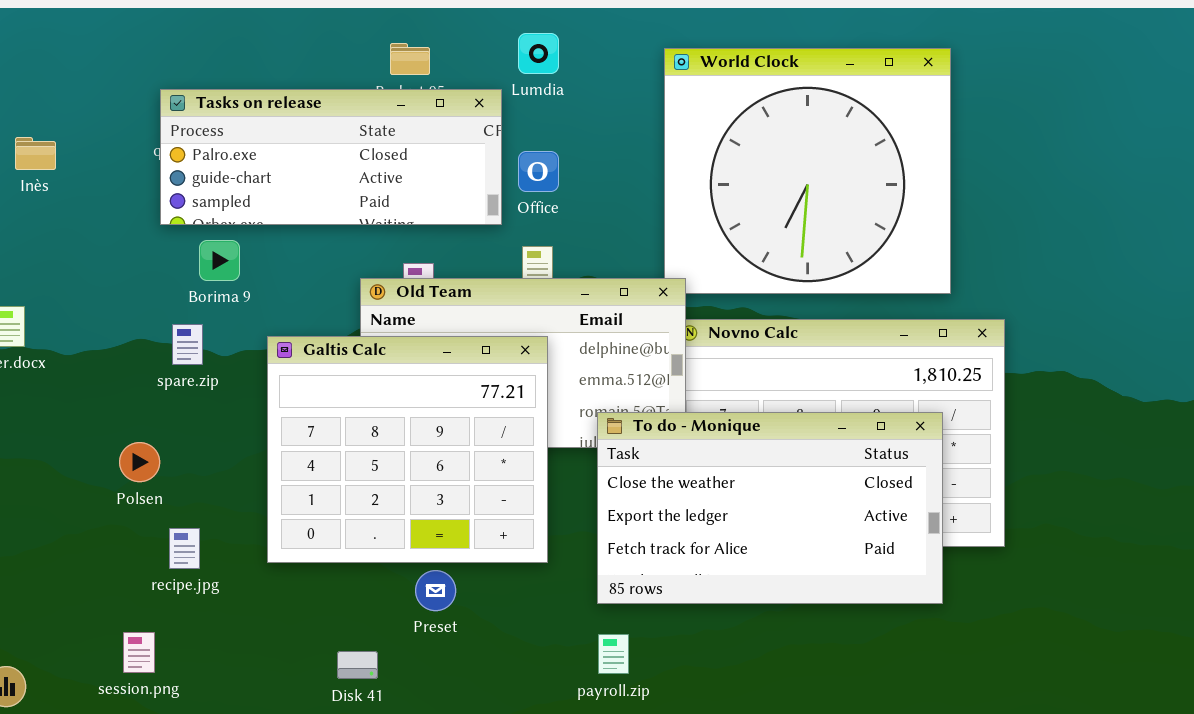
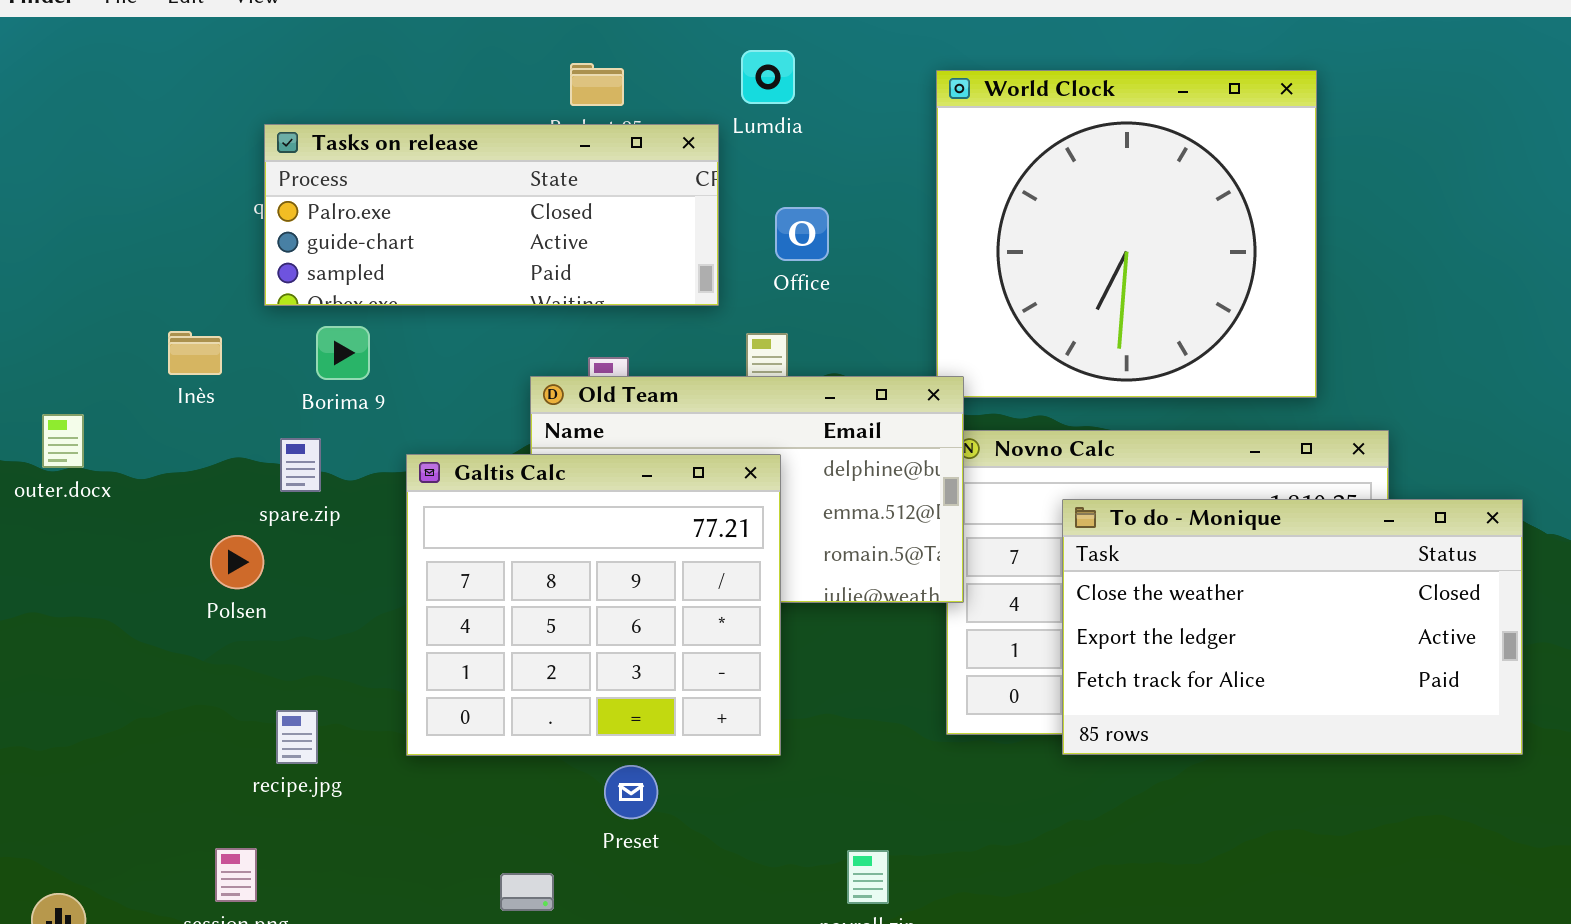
Inès: [15,137,56,170] -> [168,331,222,375], moved
Office: [518,151,559,192] -> [775,207,829,261], moved
To do - Monique: [597,412,943,604] -> [1062,499,1523,755], moved
Polsen: [119,442,160,482] -> [210,535,264,589], moved

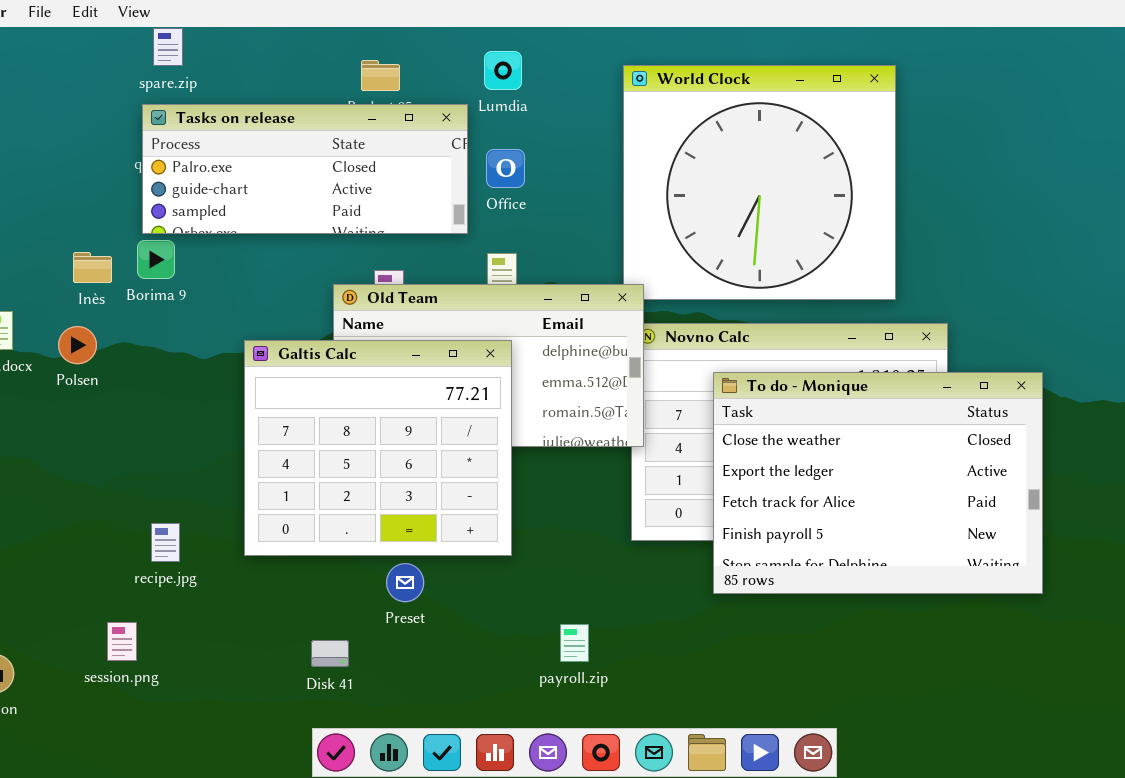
Office: [775,207,829,261] -> [486,149,525,188], moved
Borima 9: [316,326,370,380] -> [137,240,175,279], moved
spare.zip: [280,438,321,492] -> [153,28,183,66], moved
To do - Monique: [1062,499,1523,755] -> [713,372,1043,594], resized
Polsen: [210,535,264,589] -> [58,326,97,364], moved

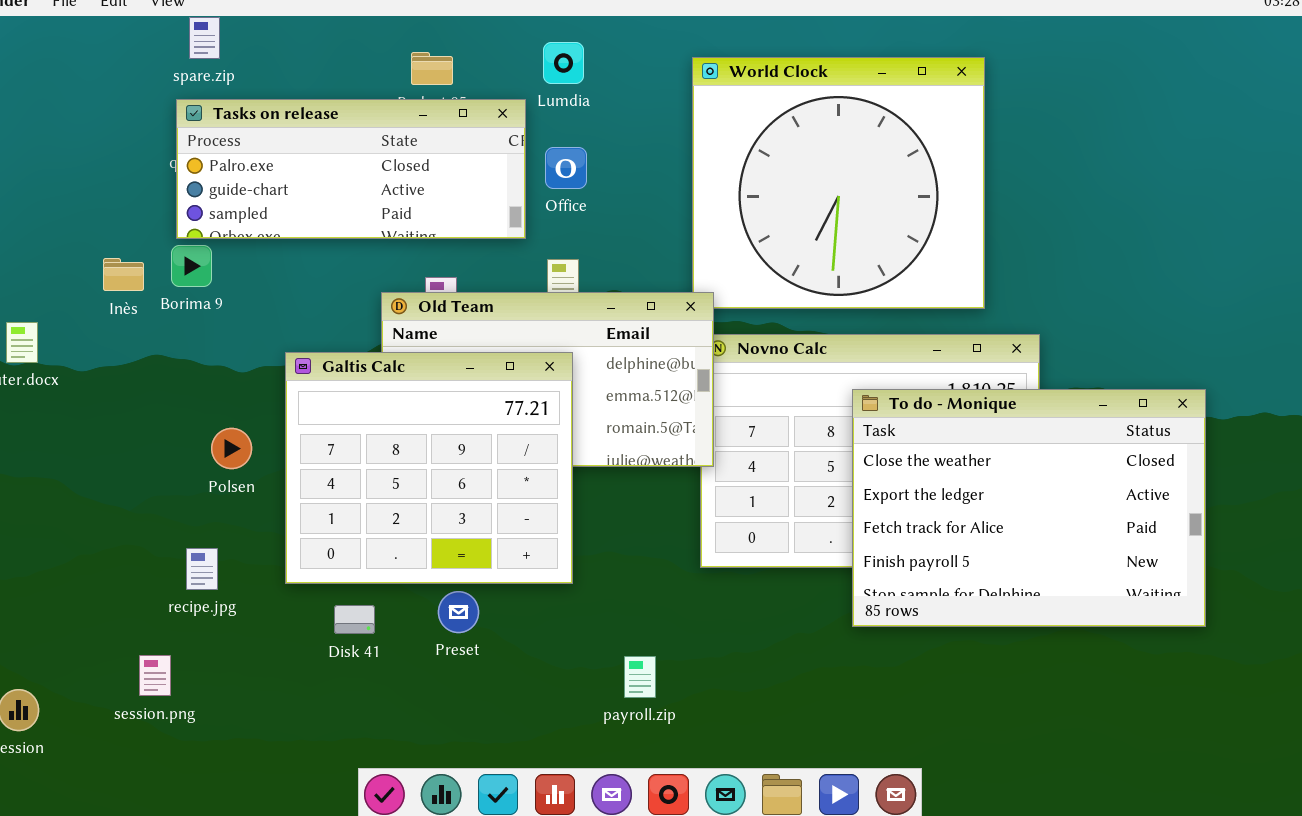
Polsen: [58,326,97,364] -> [211,428,252,469], moved
To do - Monique: [713,372,1043,594] -> [852,389,1206,627], moved
Disk 41: [311,640,349,667] -> [334,605,375,634], moved

